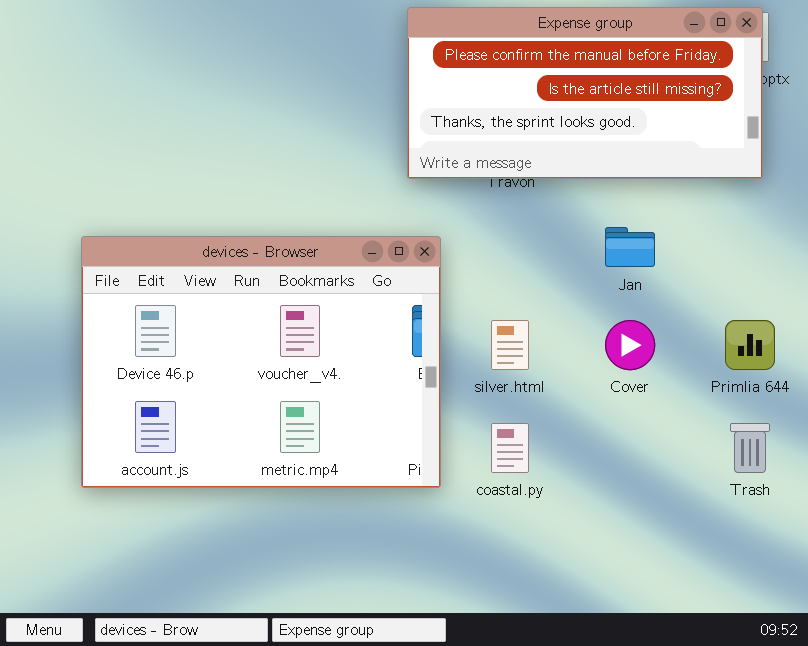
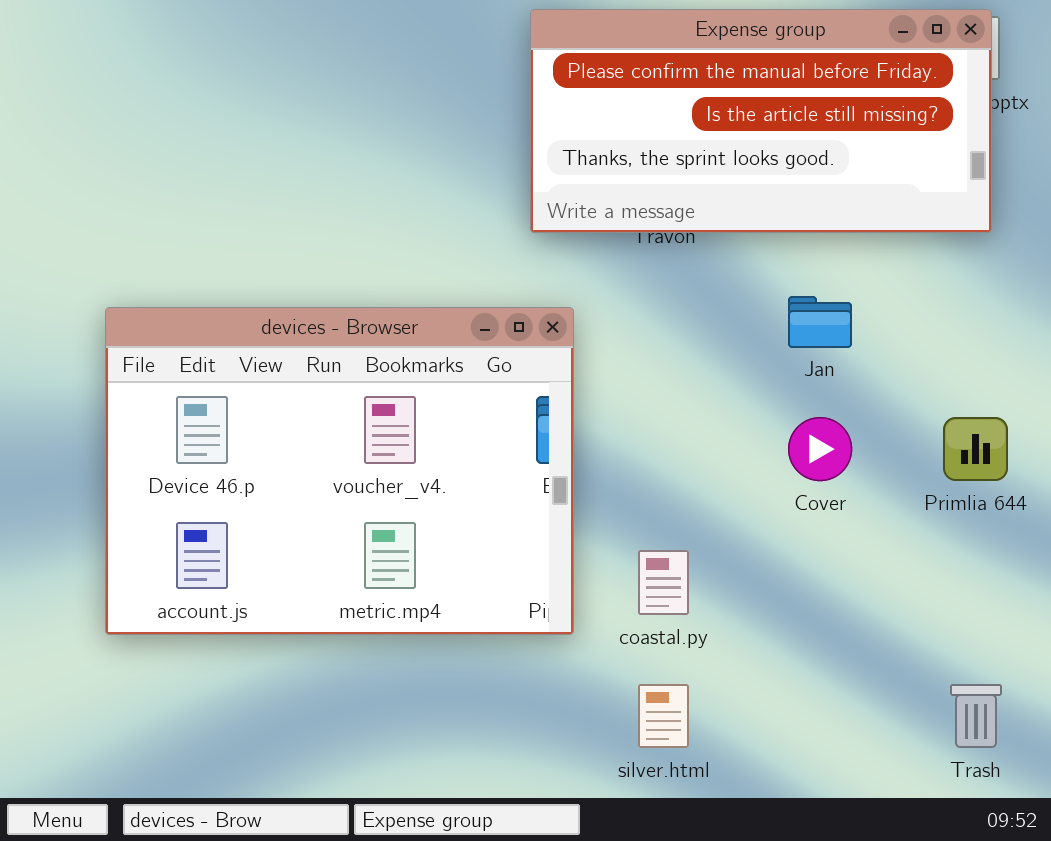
silver.html: [491,320,529,370] -> [638,684,689,748], moved
Trash: [730,423,770,473] -> [950,684,1002,748], moved

